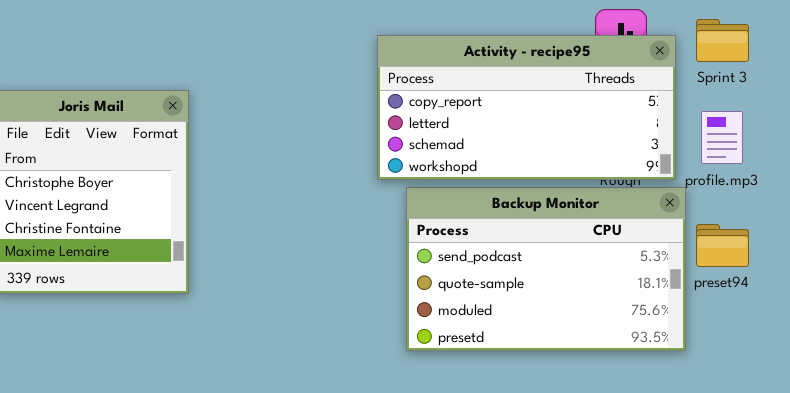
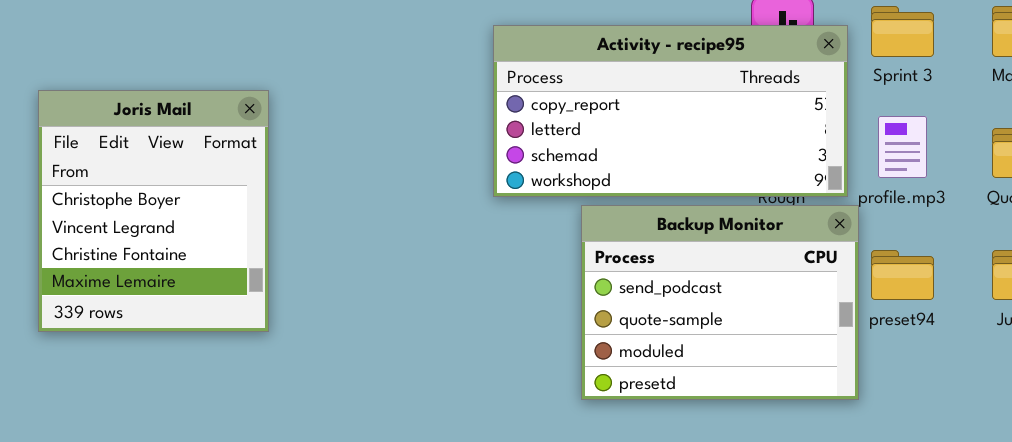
Backup Monitor: [406,187,686,351] -> [581,205,859,400], resized

